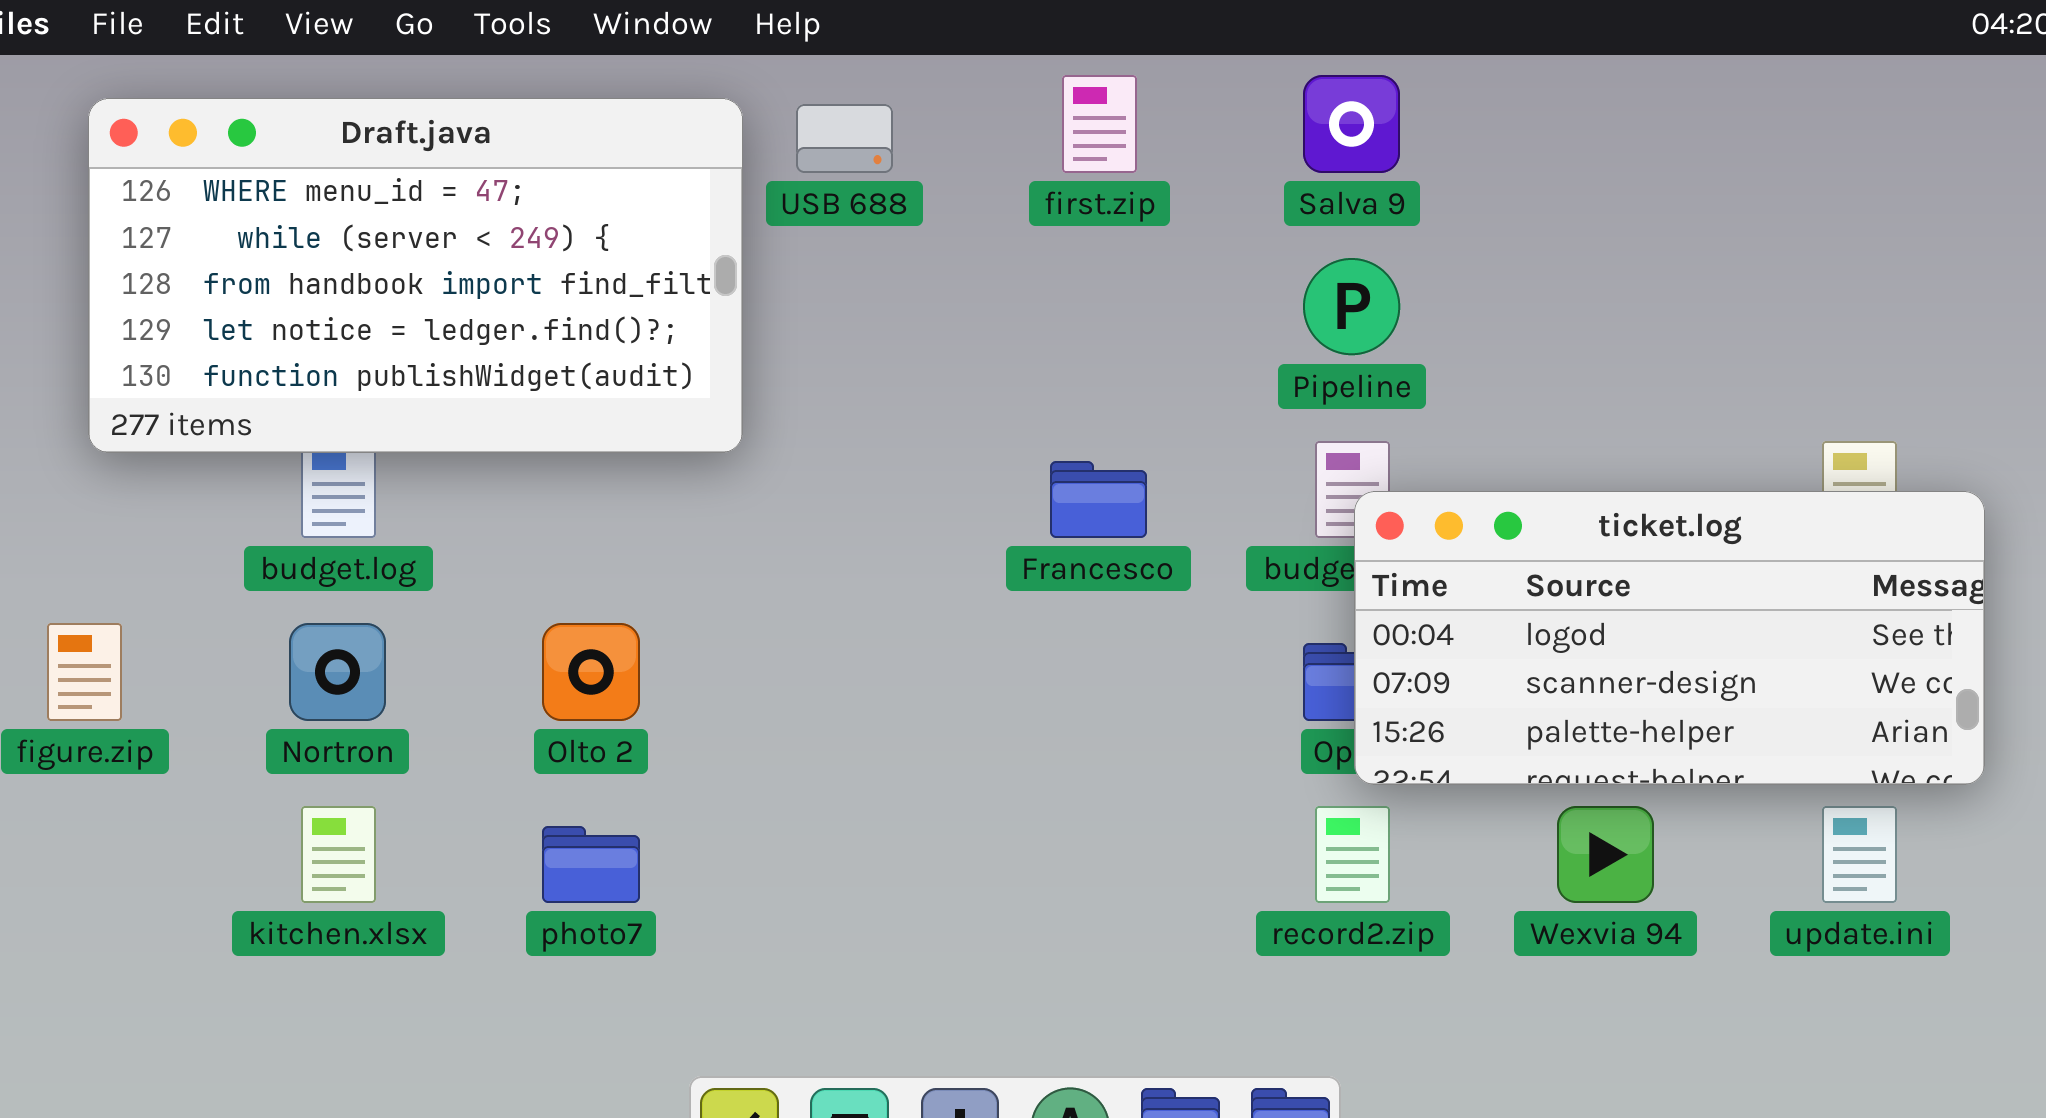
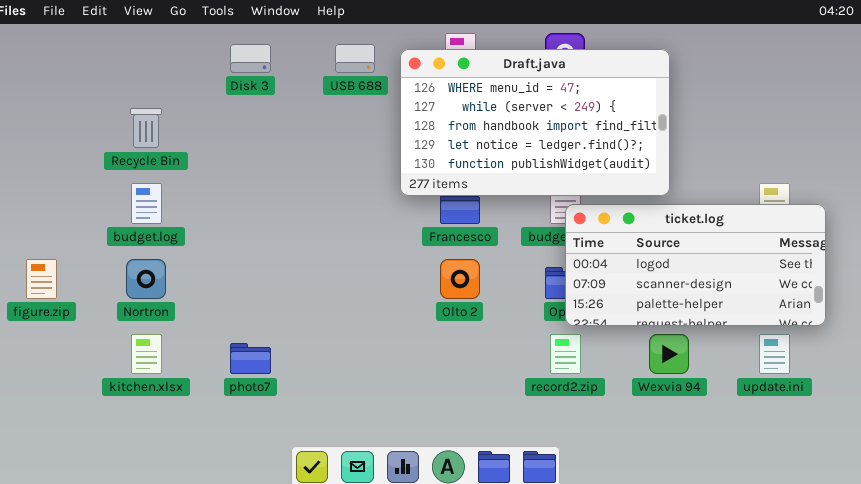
Draft.java: [88,98,743,453] -> [400,49,670,196], moved
Olto 2: [542,623,640,721] -> [440,259,480,299], moved

